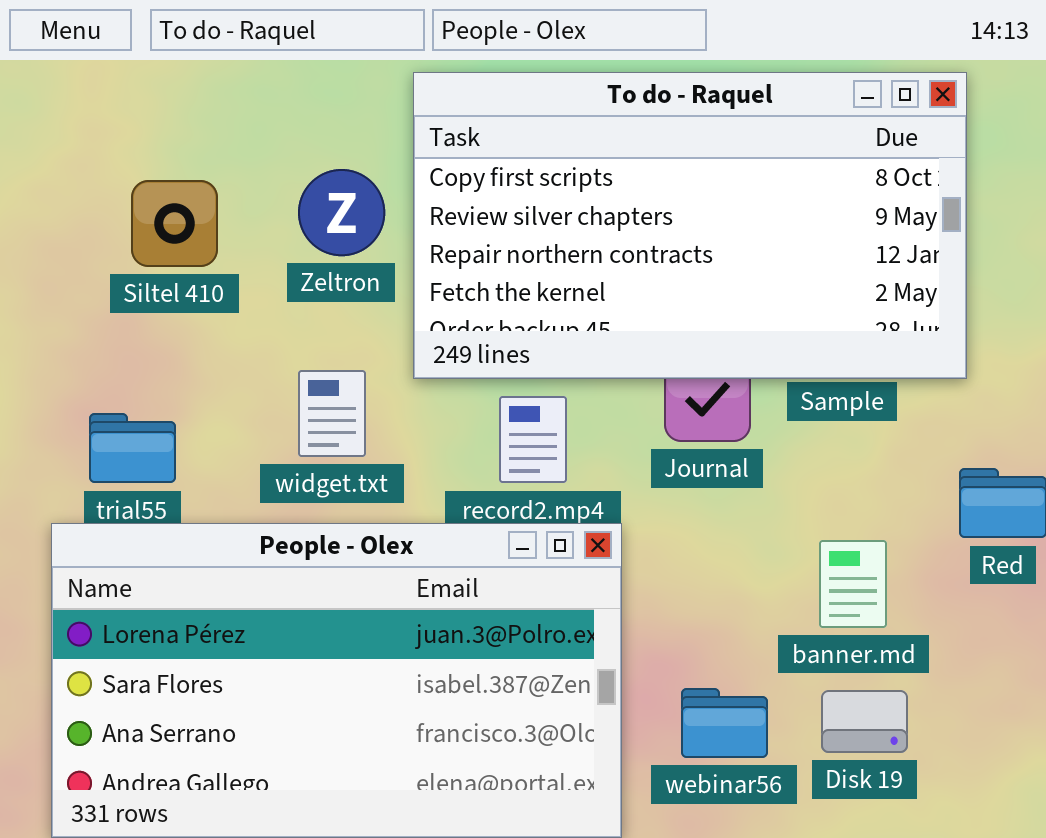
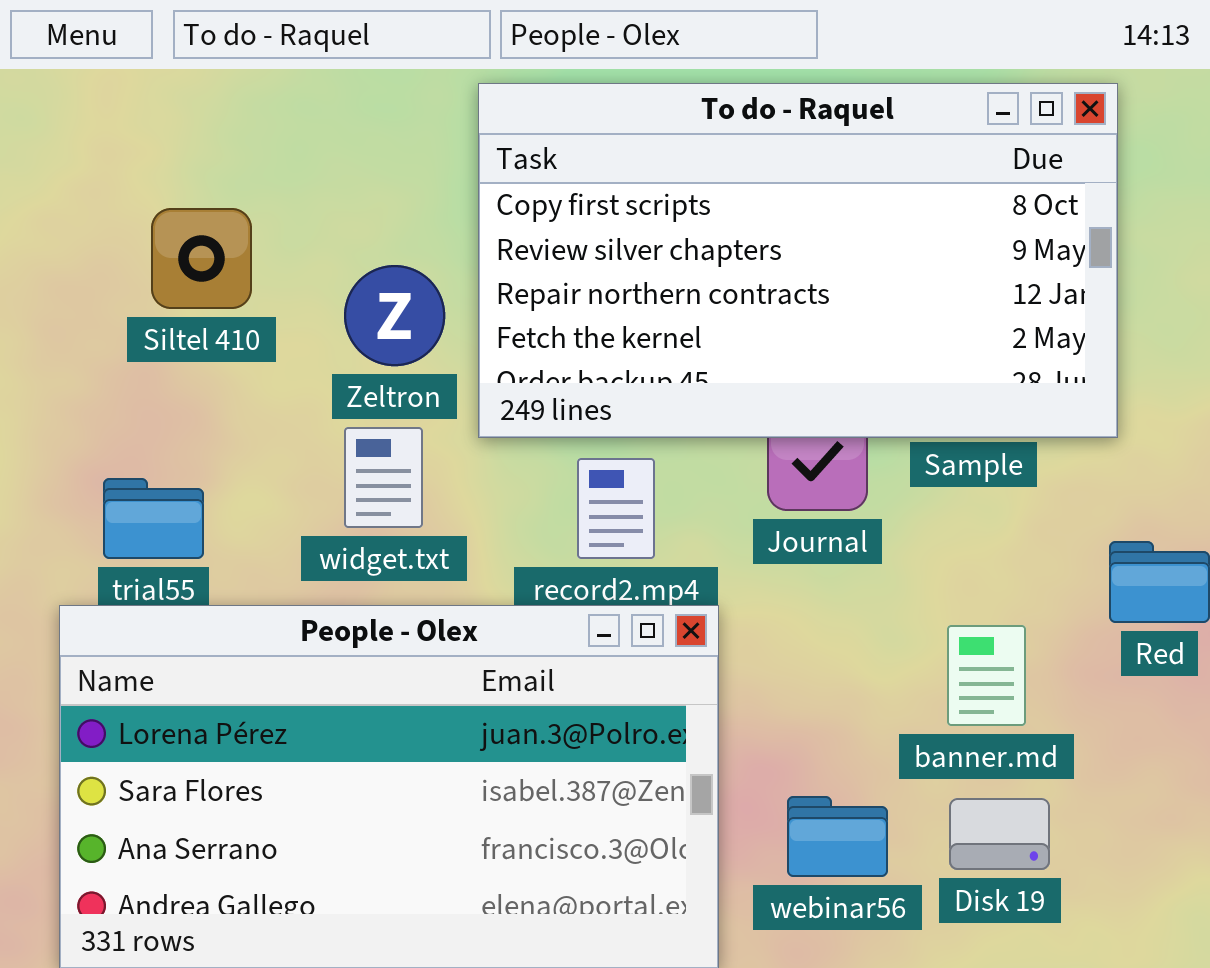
Zeltron: [298,169,385,256] -> [344,265,445,366], moved

